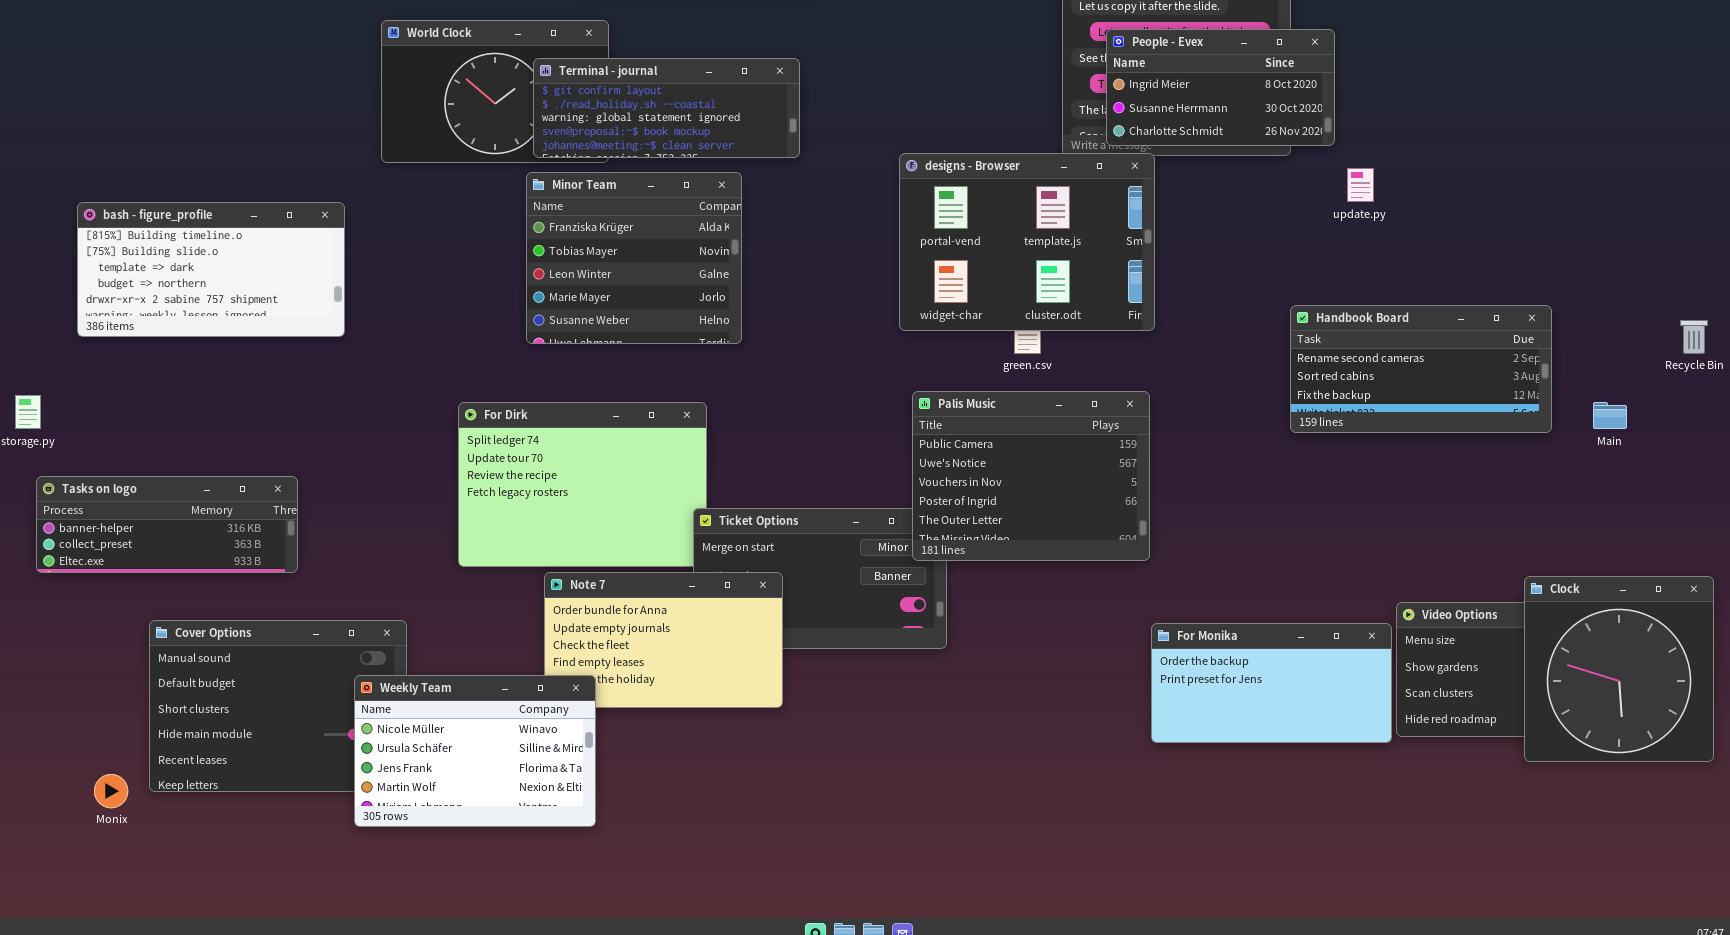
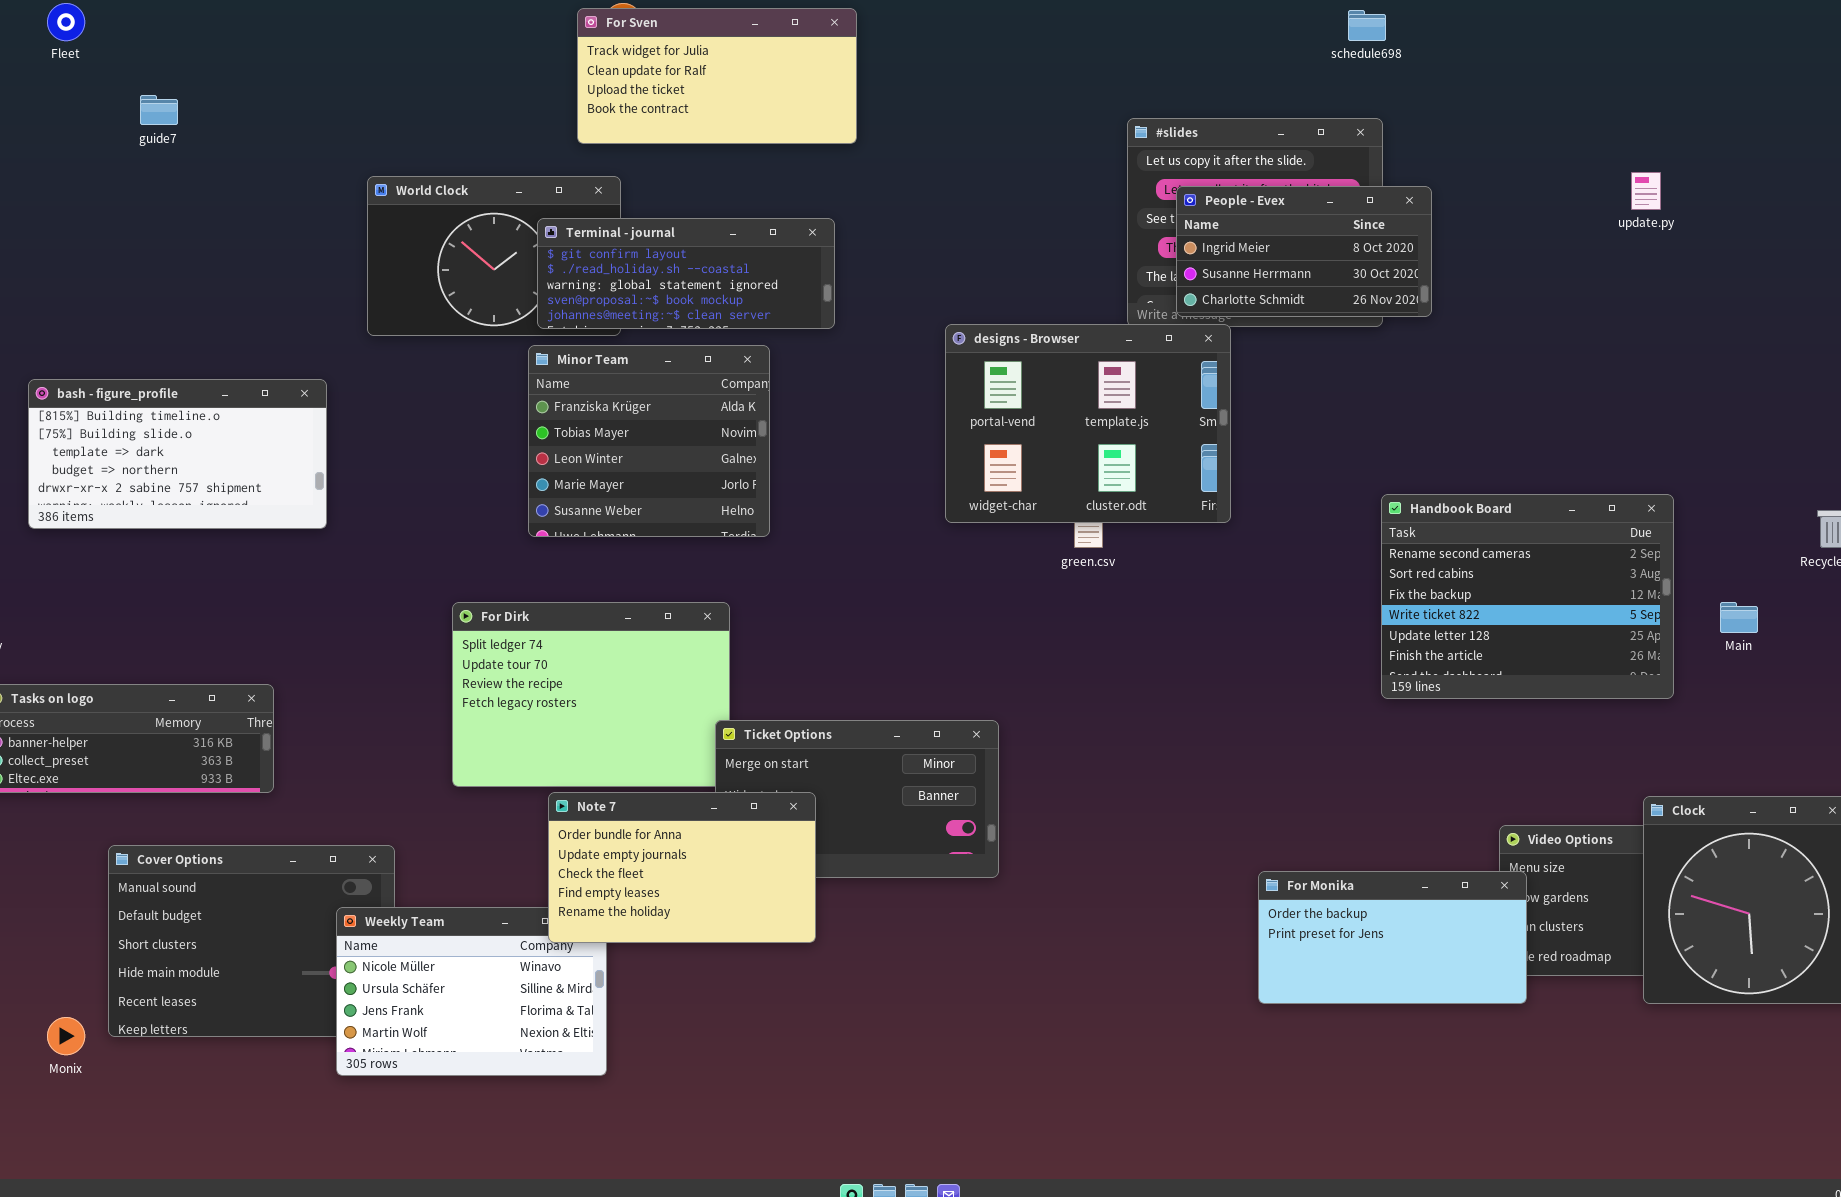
update.py: [1347,168,1374,202] -> [1631,172,1661,210], moved
Handbook Board: [1290,305,1552,433] -> [1381,494,1674,699], resized
Palis Music: [912,391,1150,561] -> none, closed
Note 7: [544,572,783,708] -> [548,792,816,943], raised
For Monika: [1151,623,1392,743] -> [1258,871,1527,1004], moved

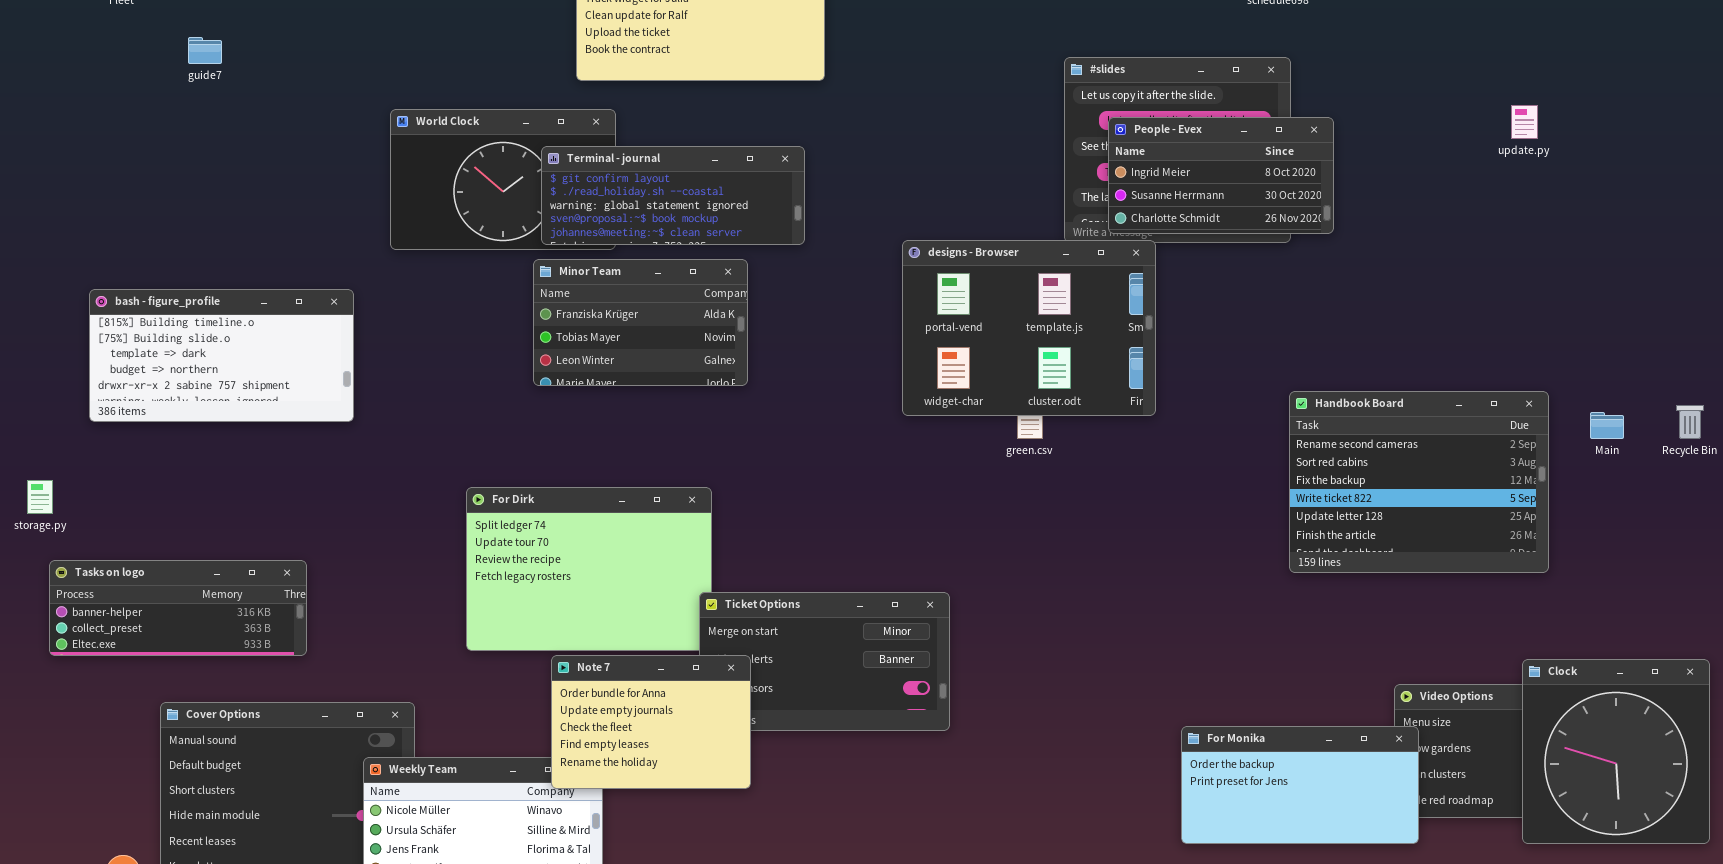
Minor Team: [528,345,770,537] -> [533,259,748,386], resized
Main: [1720,602,1758,633] -> [1590,412,1624,439], moved
Note 7: [548,792,816,943] -> [551,655,751,789], resized

